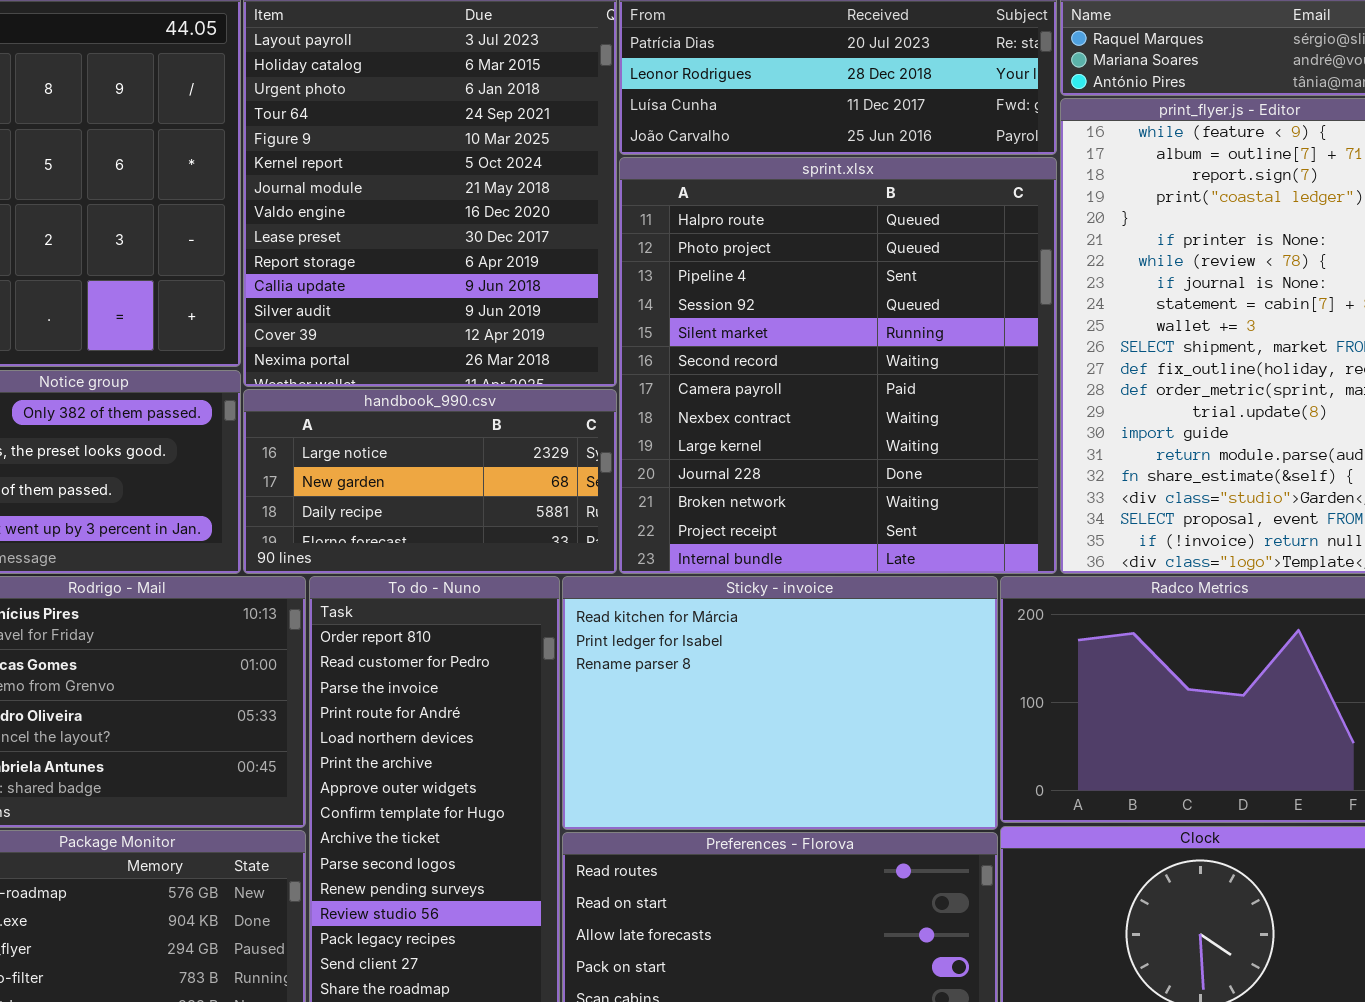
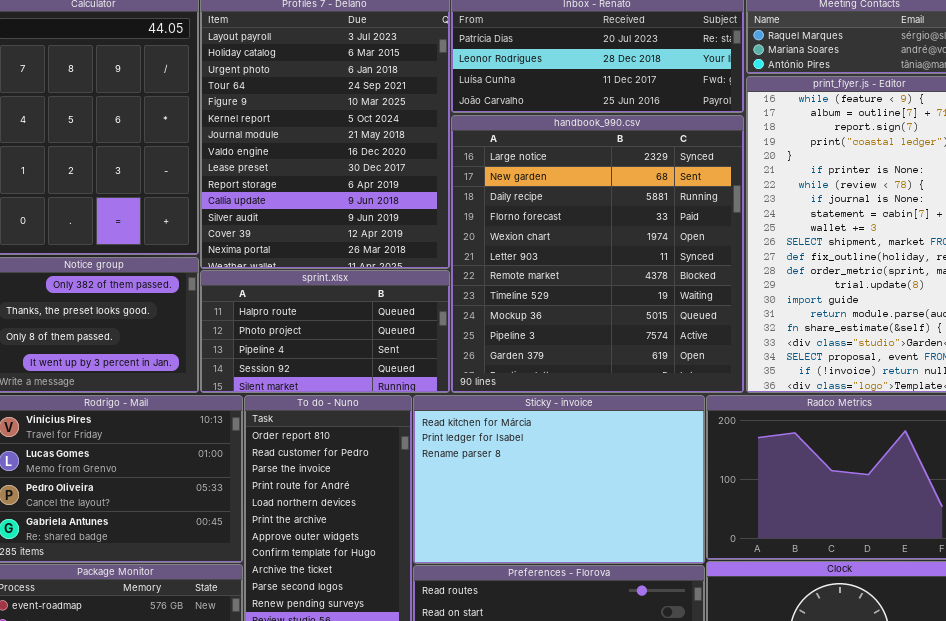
sprint.xlsx: [619,157,1057,574] -> [200,270,450,393], moved, resized
handbook_990.csv: [243,389,617,574] -> [451,115,744,393], moved, resized

